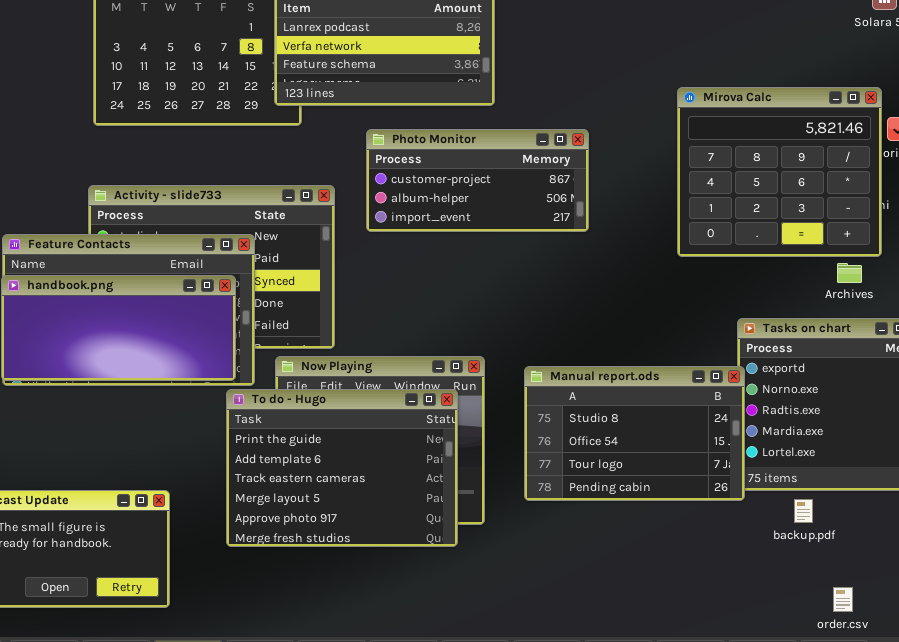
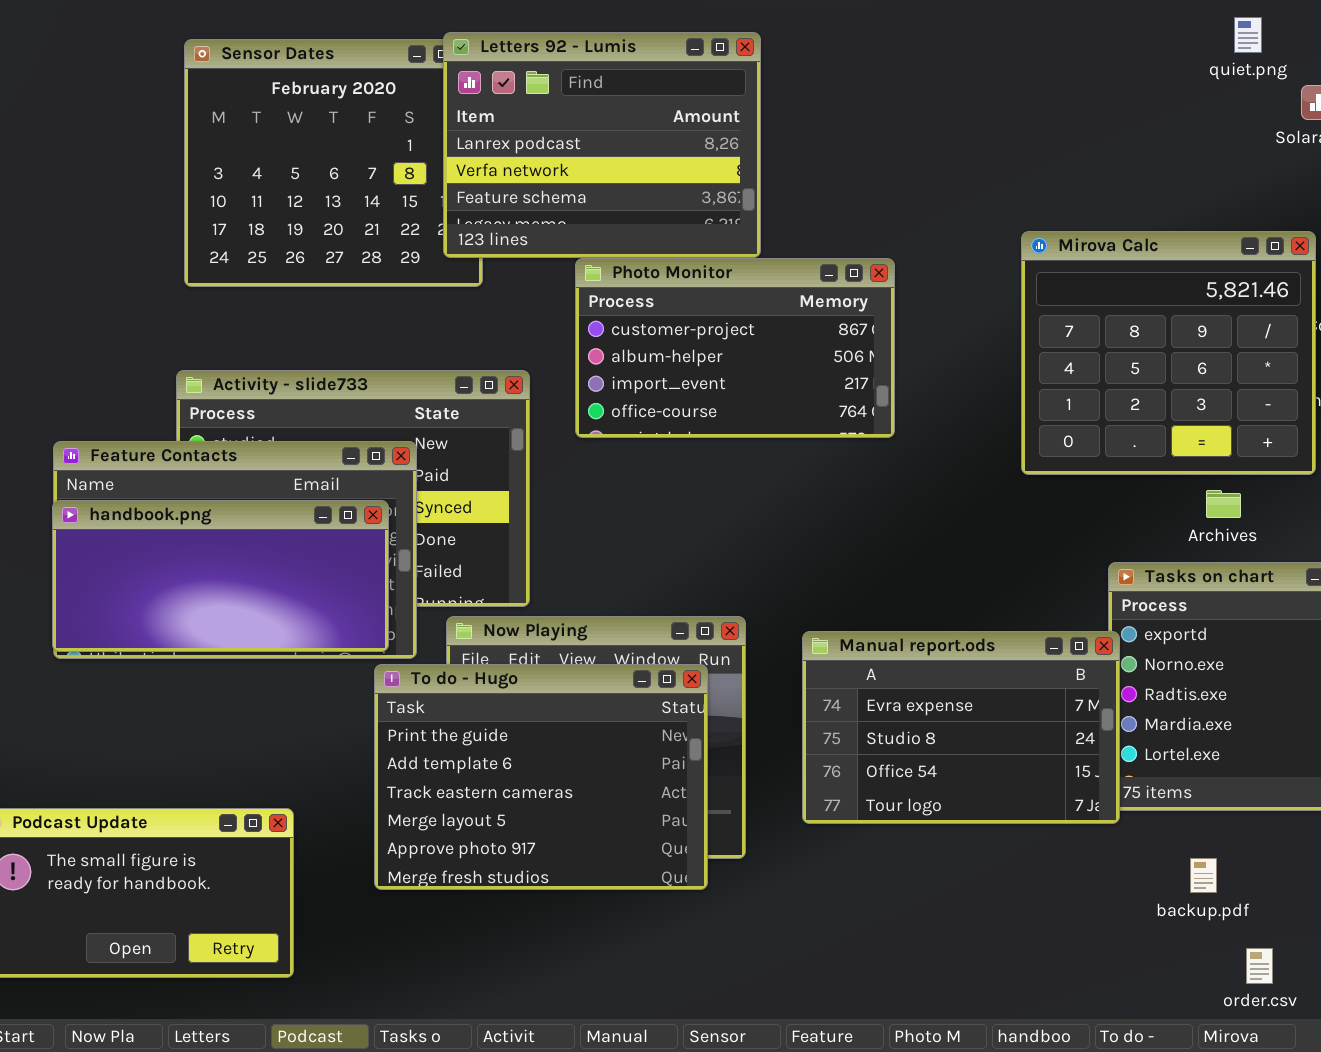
Photo Monitor: [366,129,589,232] -> [575,258,895,438], resized
Archives: [837,263,862,283] -> [1206,490,1241,518], moved
Manual report.ods: [524,366,745,501] -> [802,631,1120,824], scrolled up 1 row
backup.pdf: [794,499,813,523] -> [1190,858,1217,893], moved

